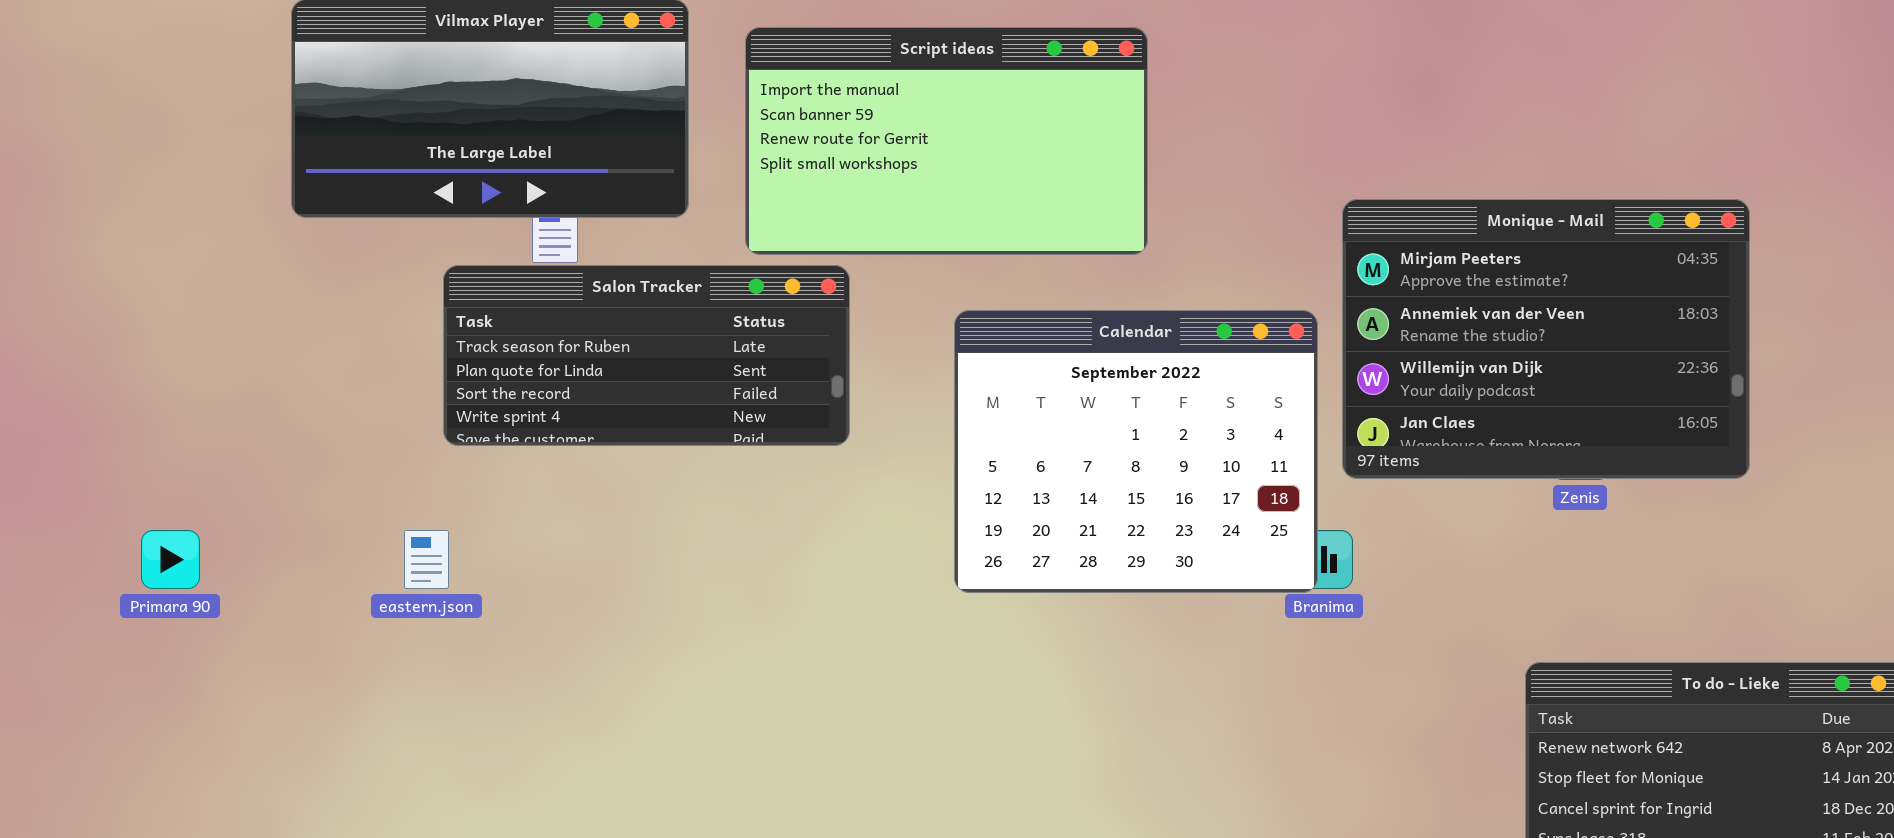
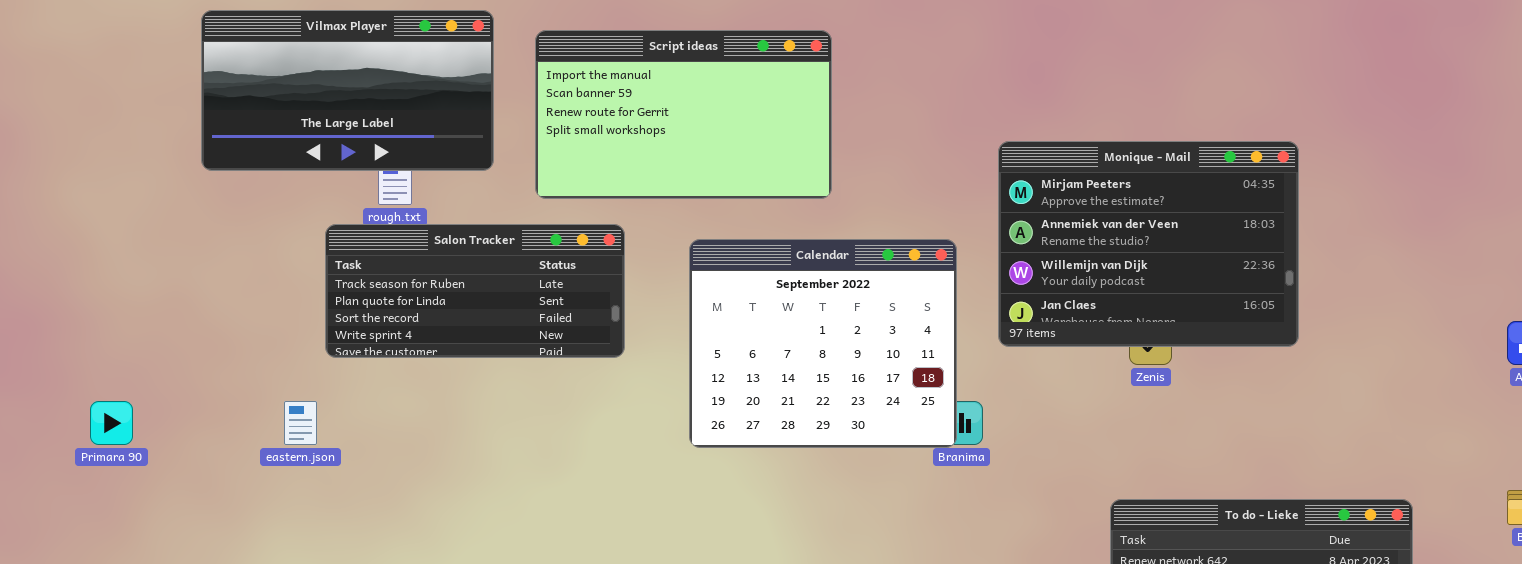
Monique - Mail: [1342,199,1750,479] -> [998,141,1299,347], moved
Salon Tracker: [443,265,850,446] -> [325,224,625,358], moved

